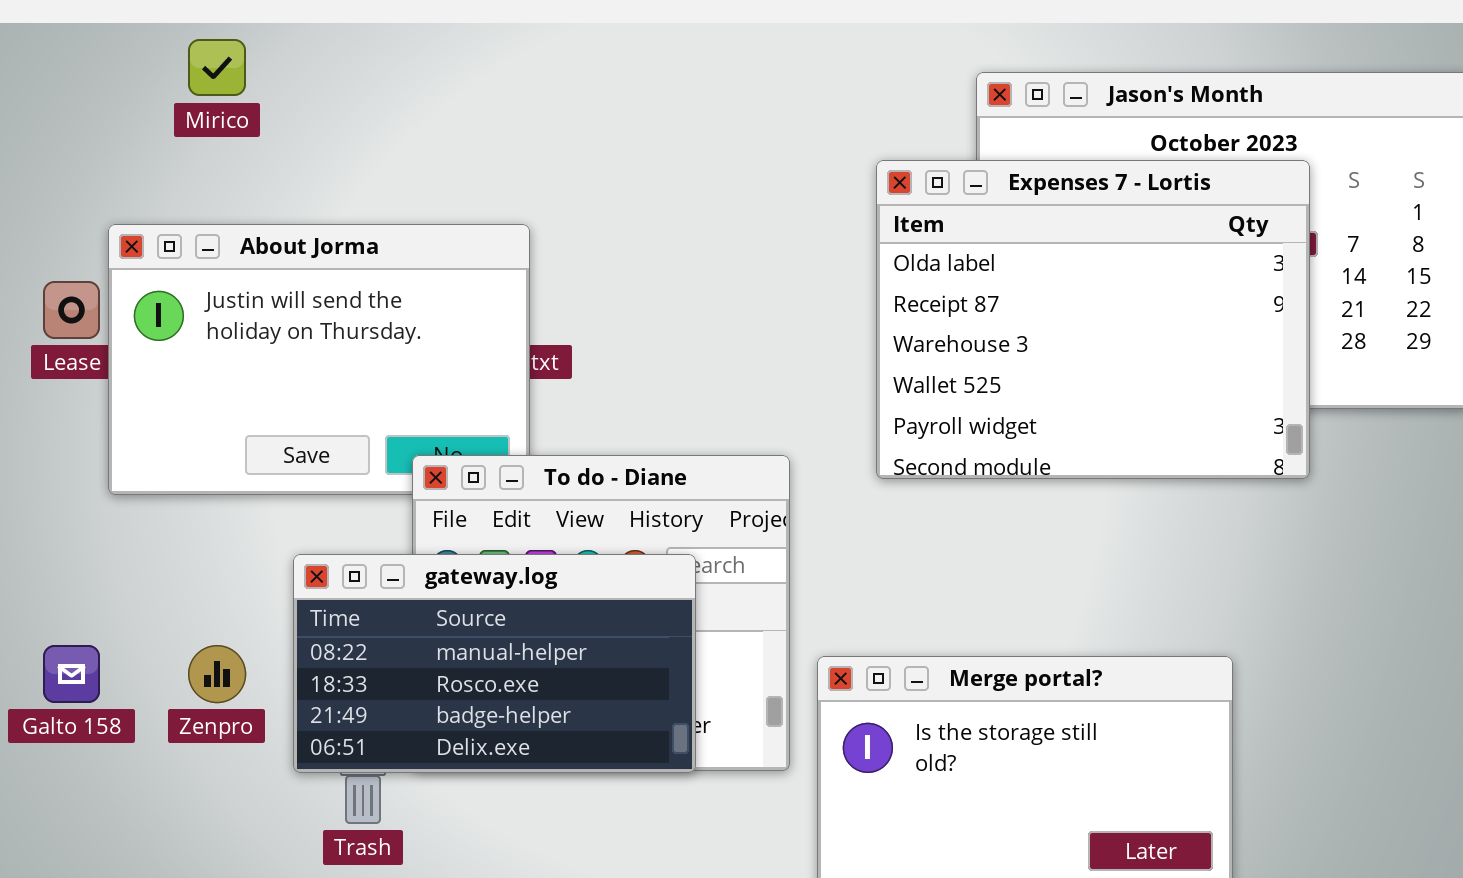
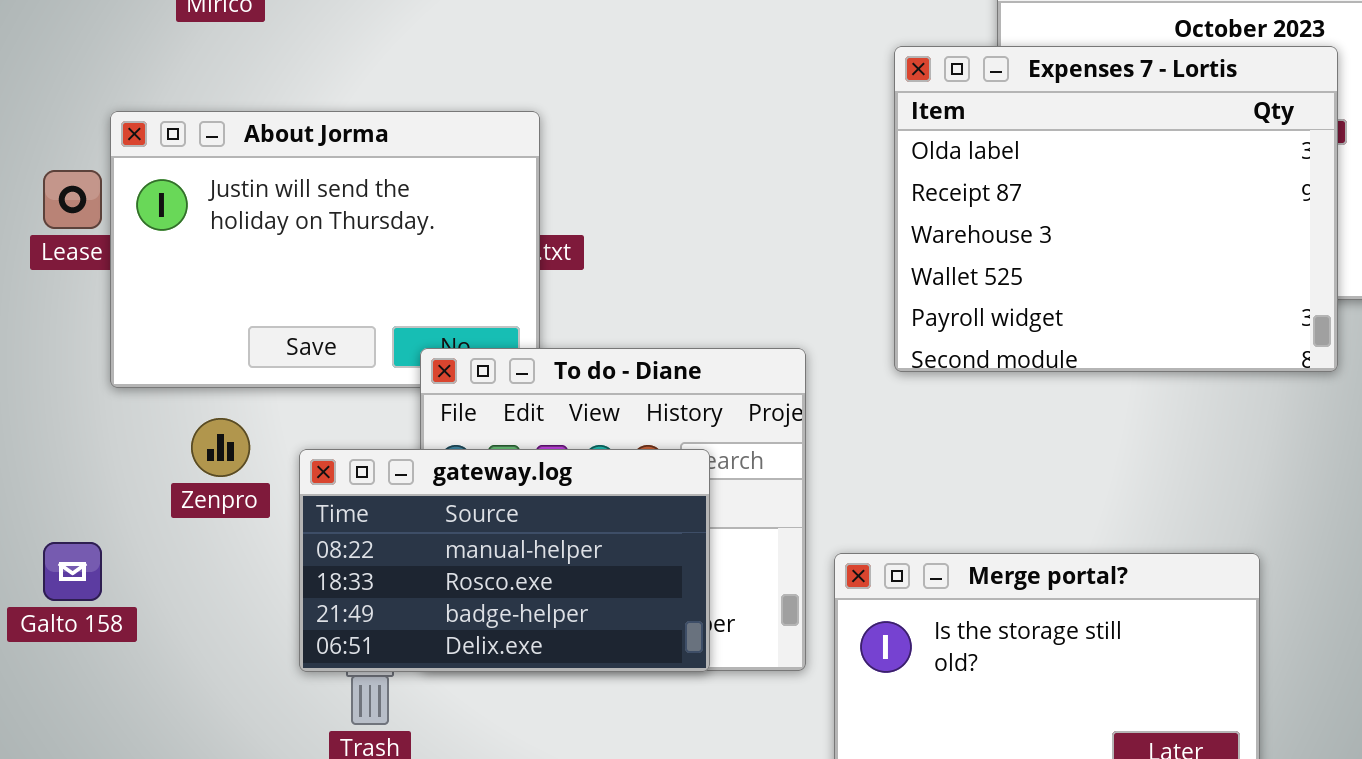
Zenpro: [188,645,246,703] -> [191,418,250,477], moved

